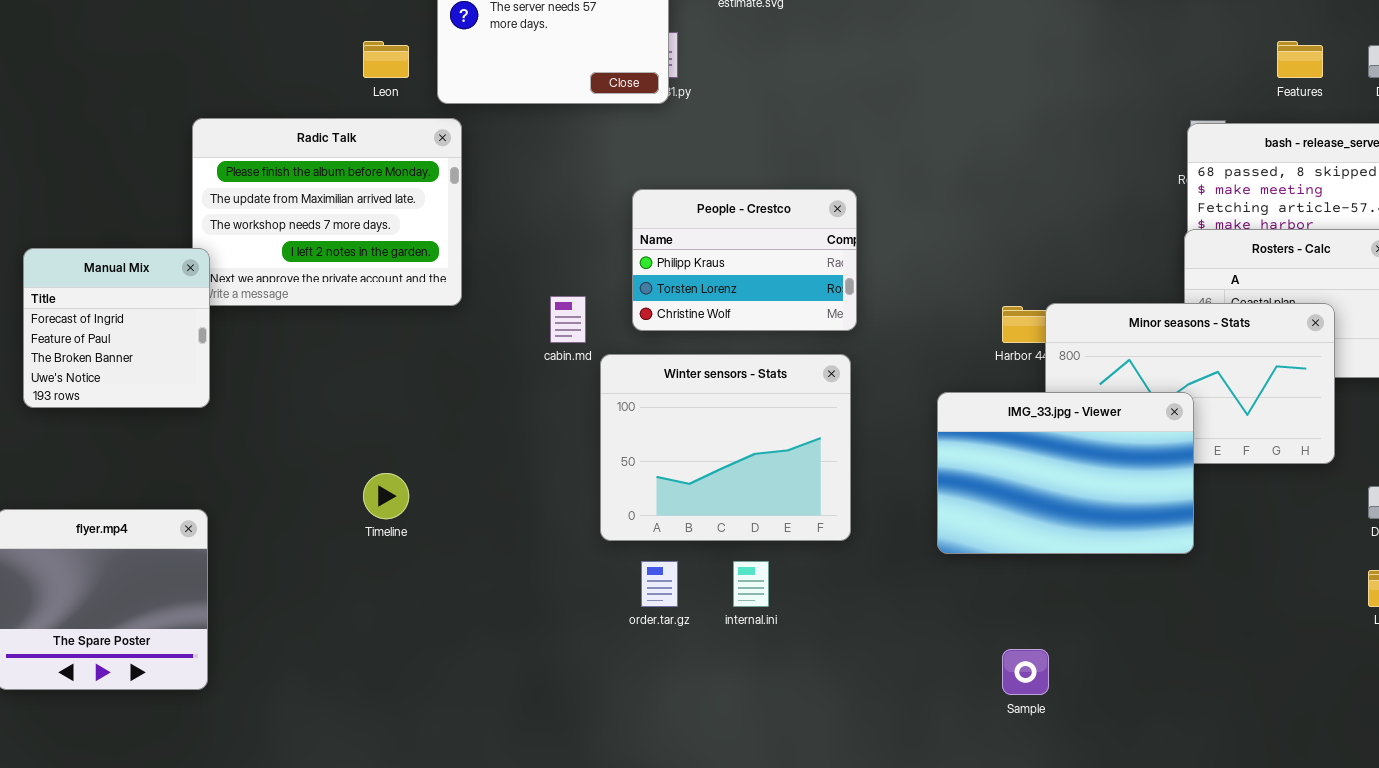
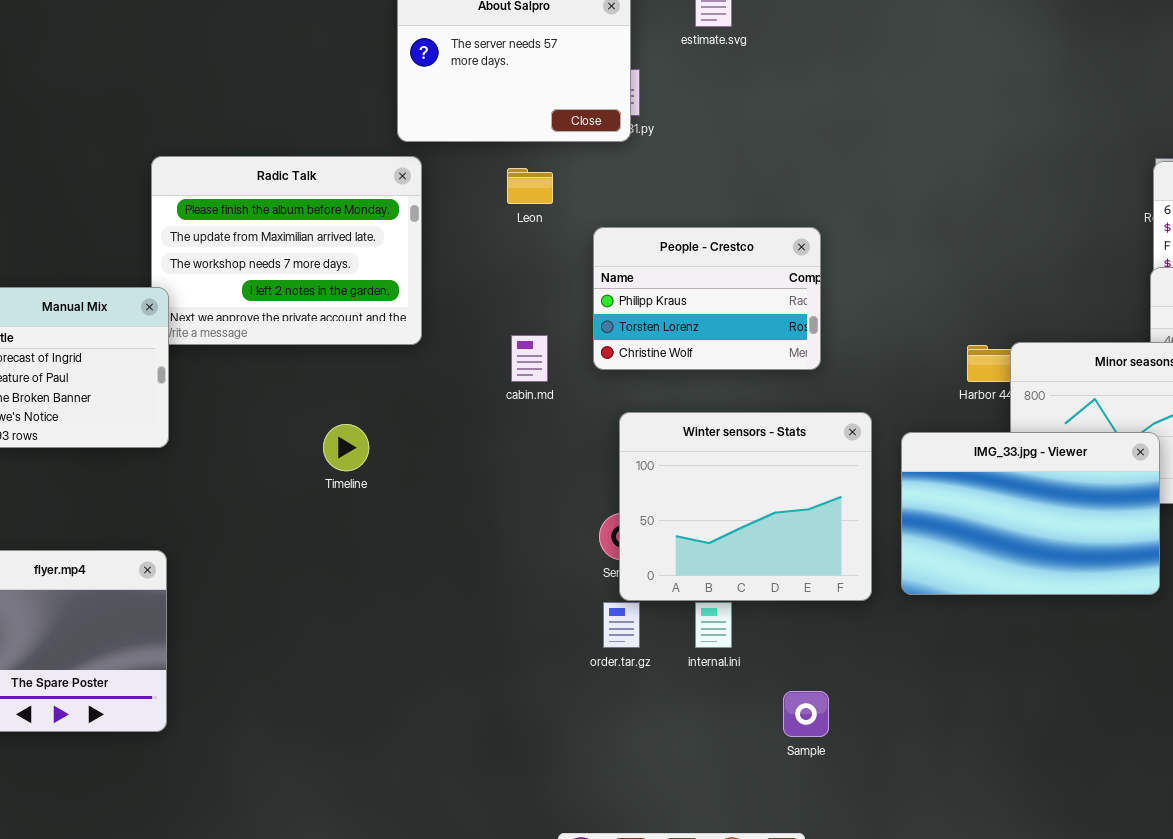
Leon: [363,41,409,78] -> [507,168,553,204], moved
Winter sensors - Stats: [600,354,851,541] -> [619,412,872,601], moved
Timeline: [363,473,409,519] -> [323,424,369,471], moved
Sample: [1002,649,1049,695] -> [783,691,829,737], moved

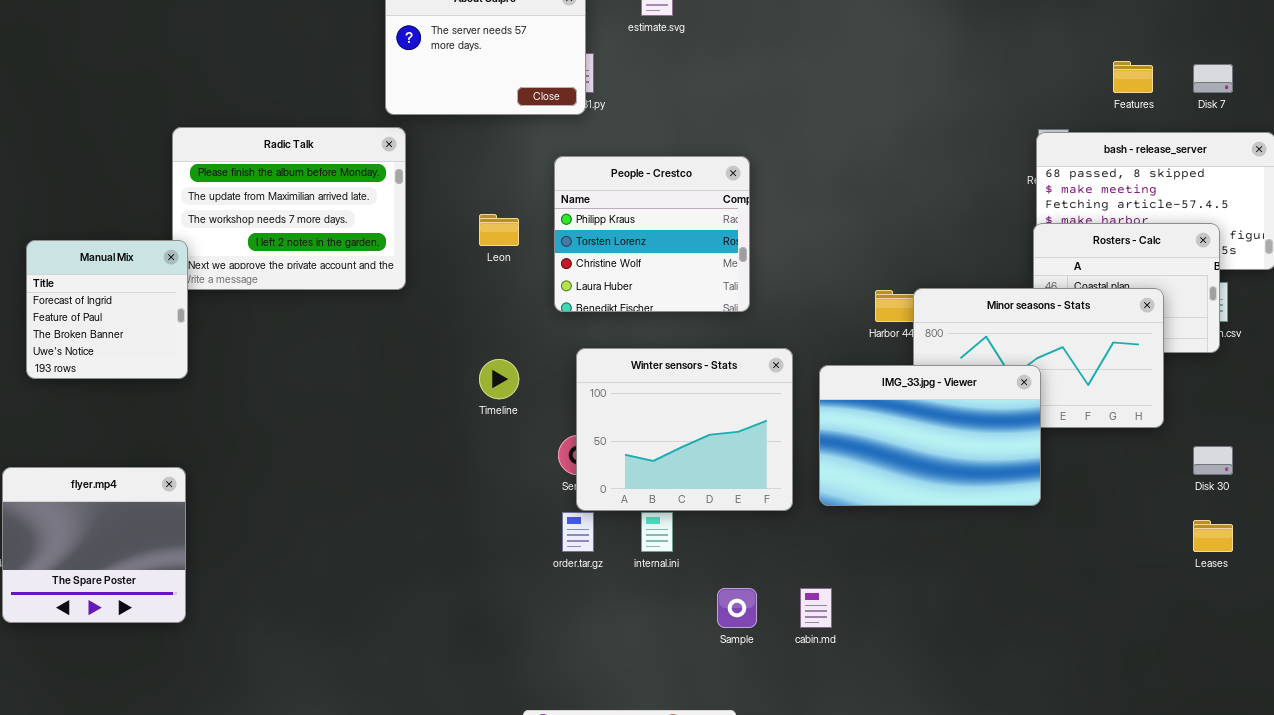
Leon: [507,168,553,204] -> [479,214,519,246], moved
People - Crestco: [593,227,821,370] -> [554,156,750,312], resized
cabin.md: [511,335,548,382] -> [800,588,832,628], moved
Timeline: [323,424,369,471] -> [479,359,519,399], moved

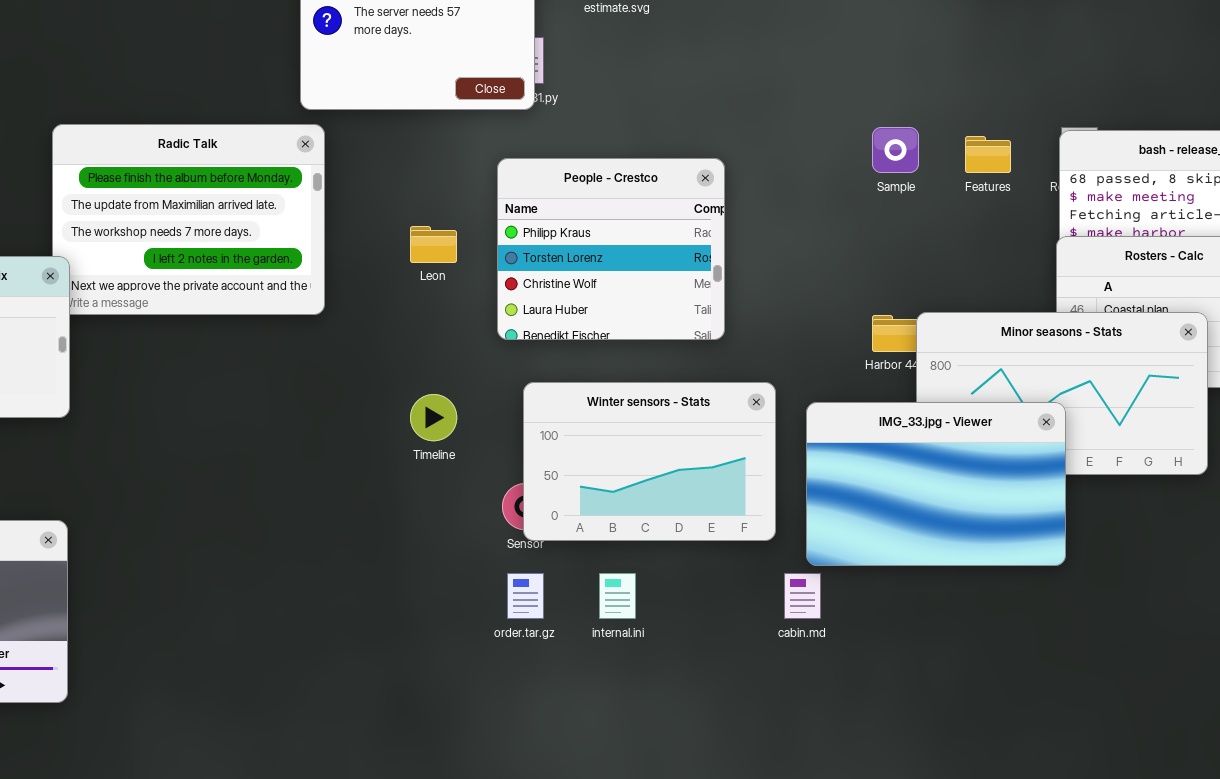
Features: [1113,61,1153,93] -> [965,136,1011,173], moved
Winter sensors - Stats: [576,348,793,511] -> [523,382,776,541], resized
Sample: [717,588,757,628] -> [872,127,919,173], moved
cabin.md: [800,588,832,628] -> [784,573,821,619], moved

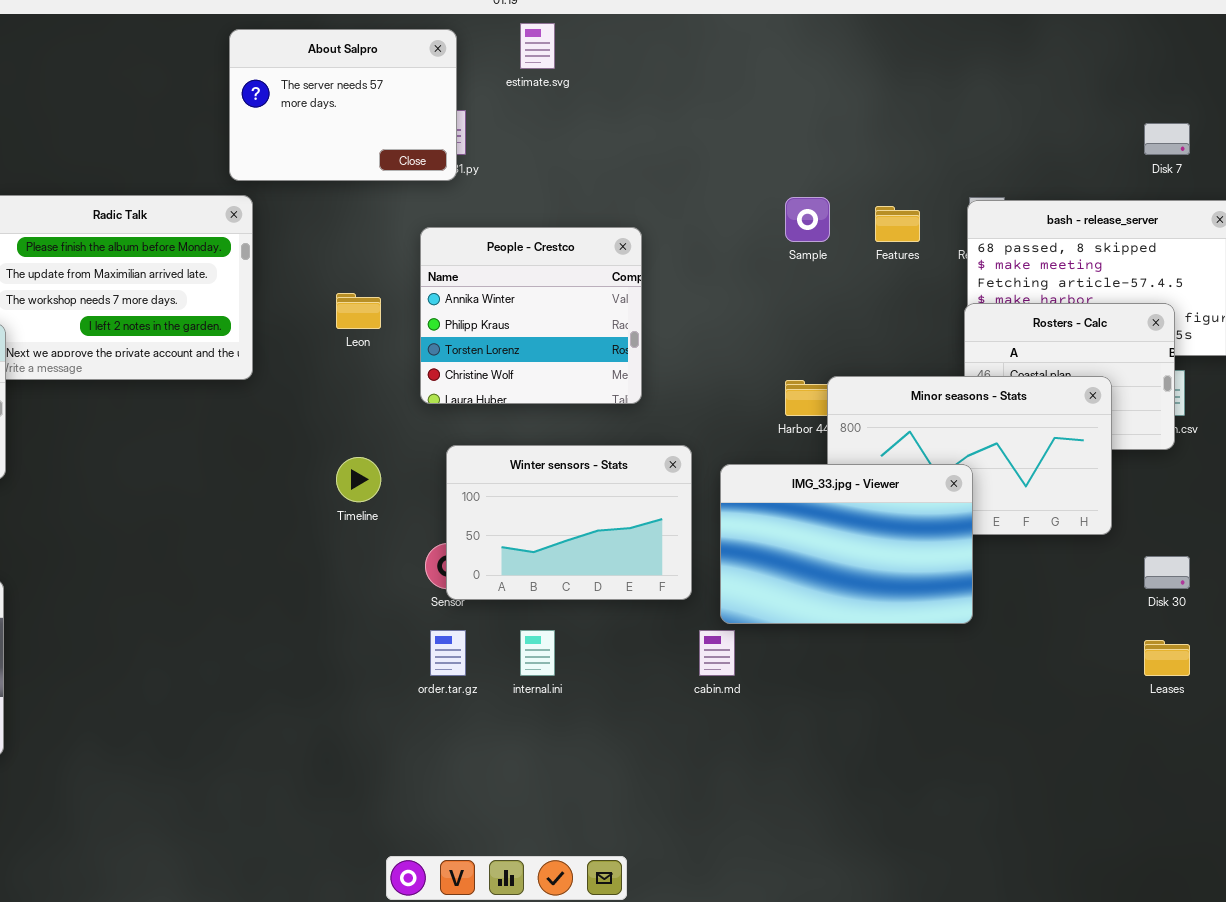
People - Crestco: [497,158,725,340] -> [420,227,642,404], scrolled up 1 row

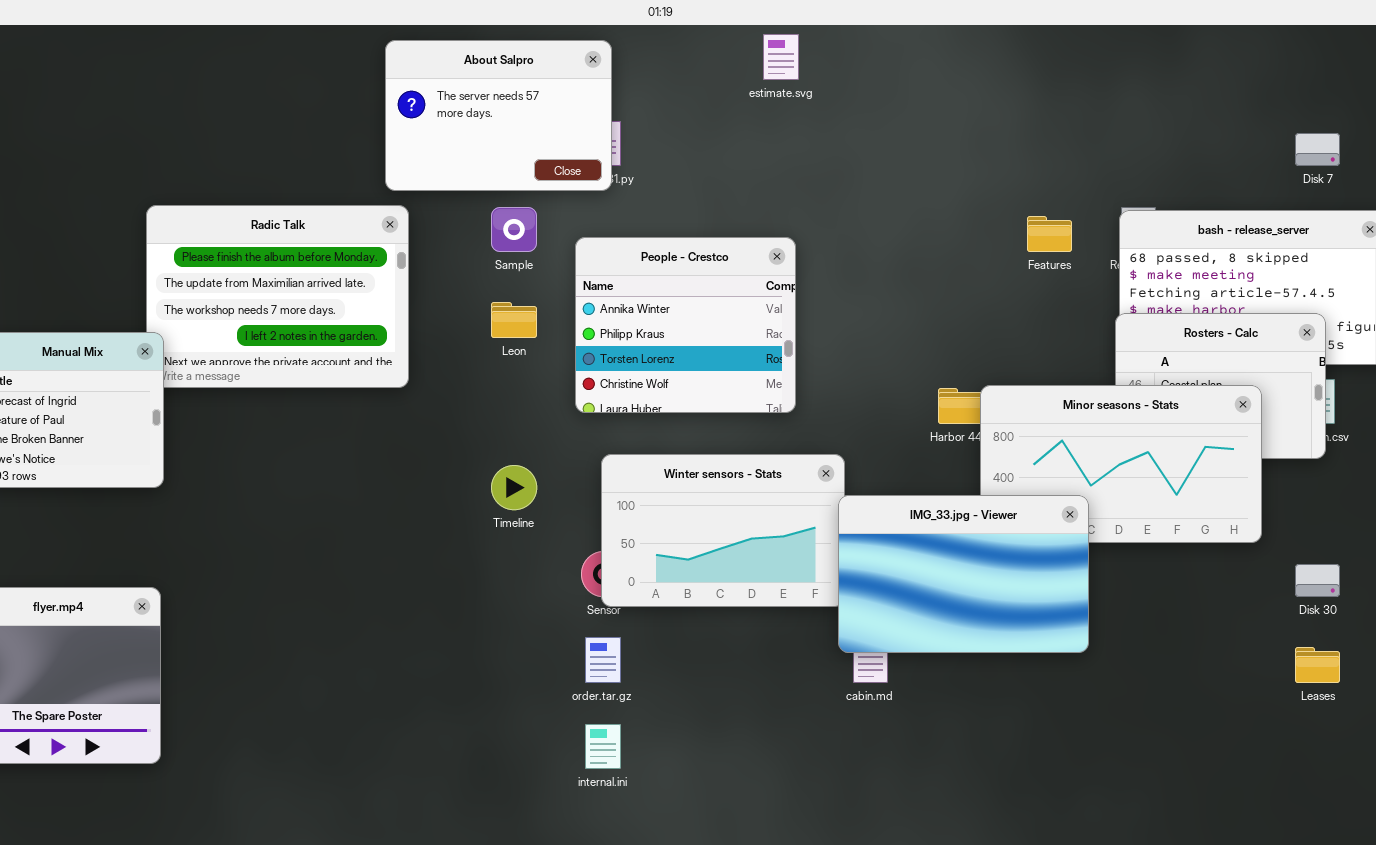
estimate.svg: [520,23,555,69] -> [763,34,799,80], moved
Sample: [785,197,830,242] -> [491,207,537,252], moved
IMG_33.jpg - Viewer: [720,464,973,624] -> [838,495,1089,653], moved
internal.ini: [520,630,555,676] -> [585,724,621,769], moved

